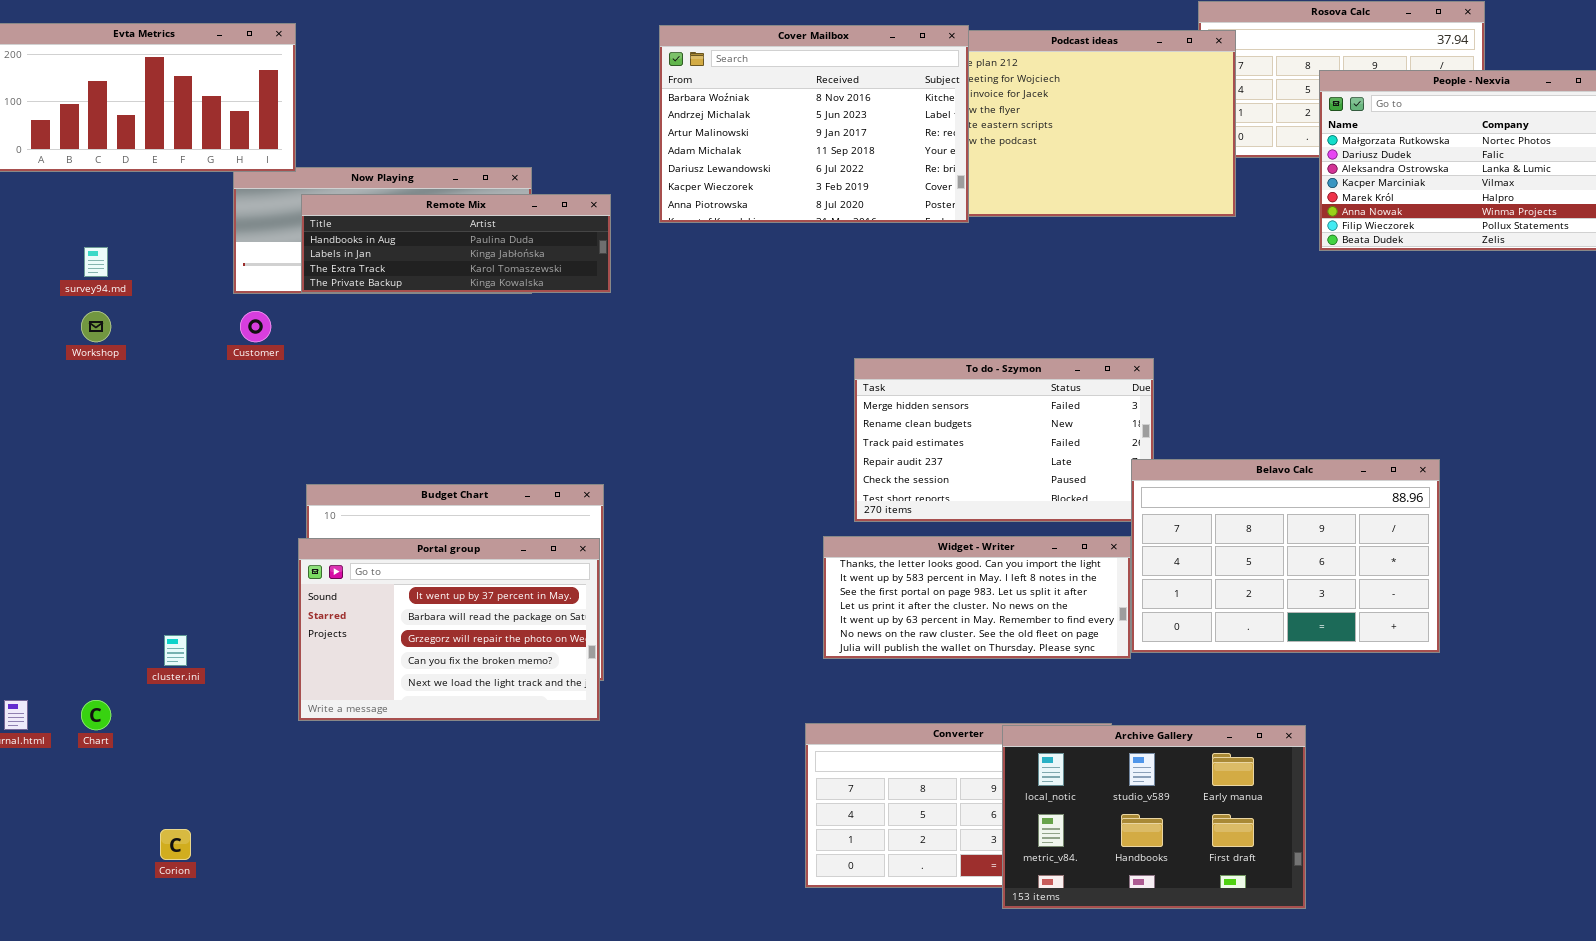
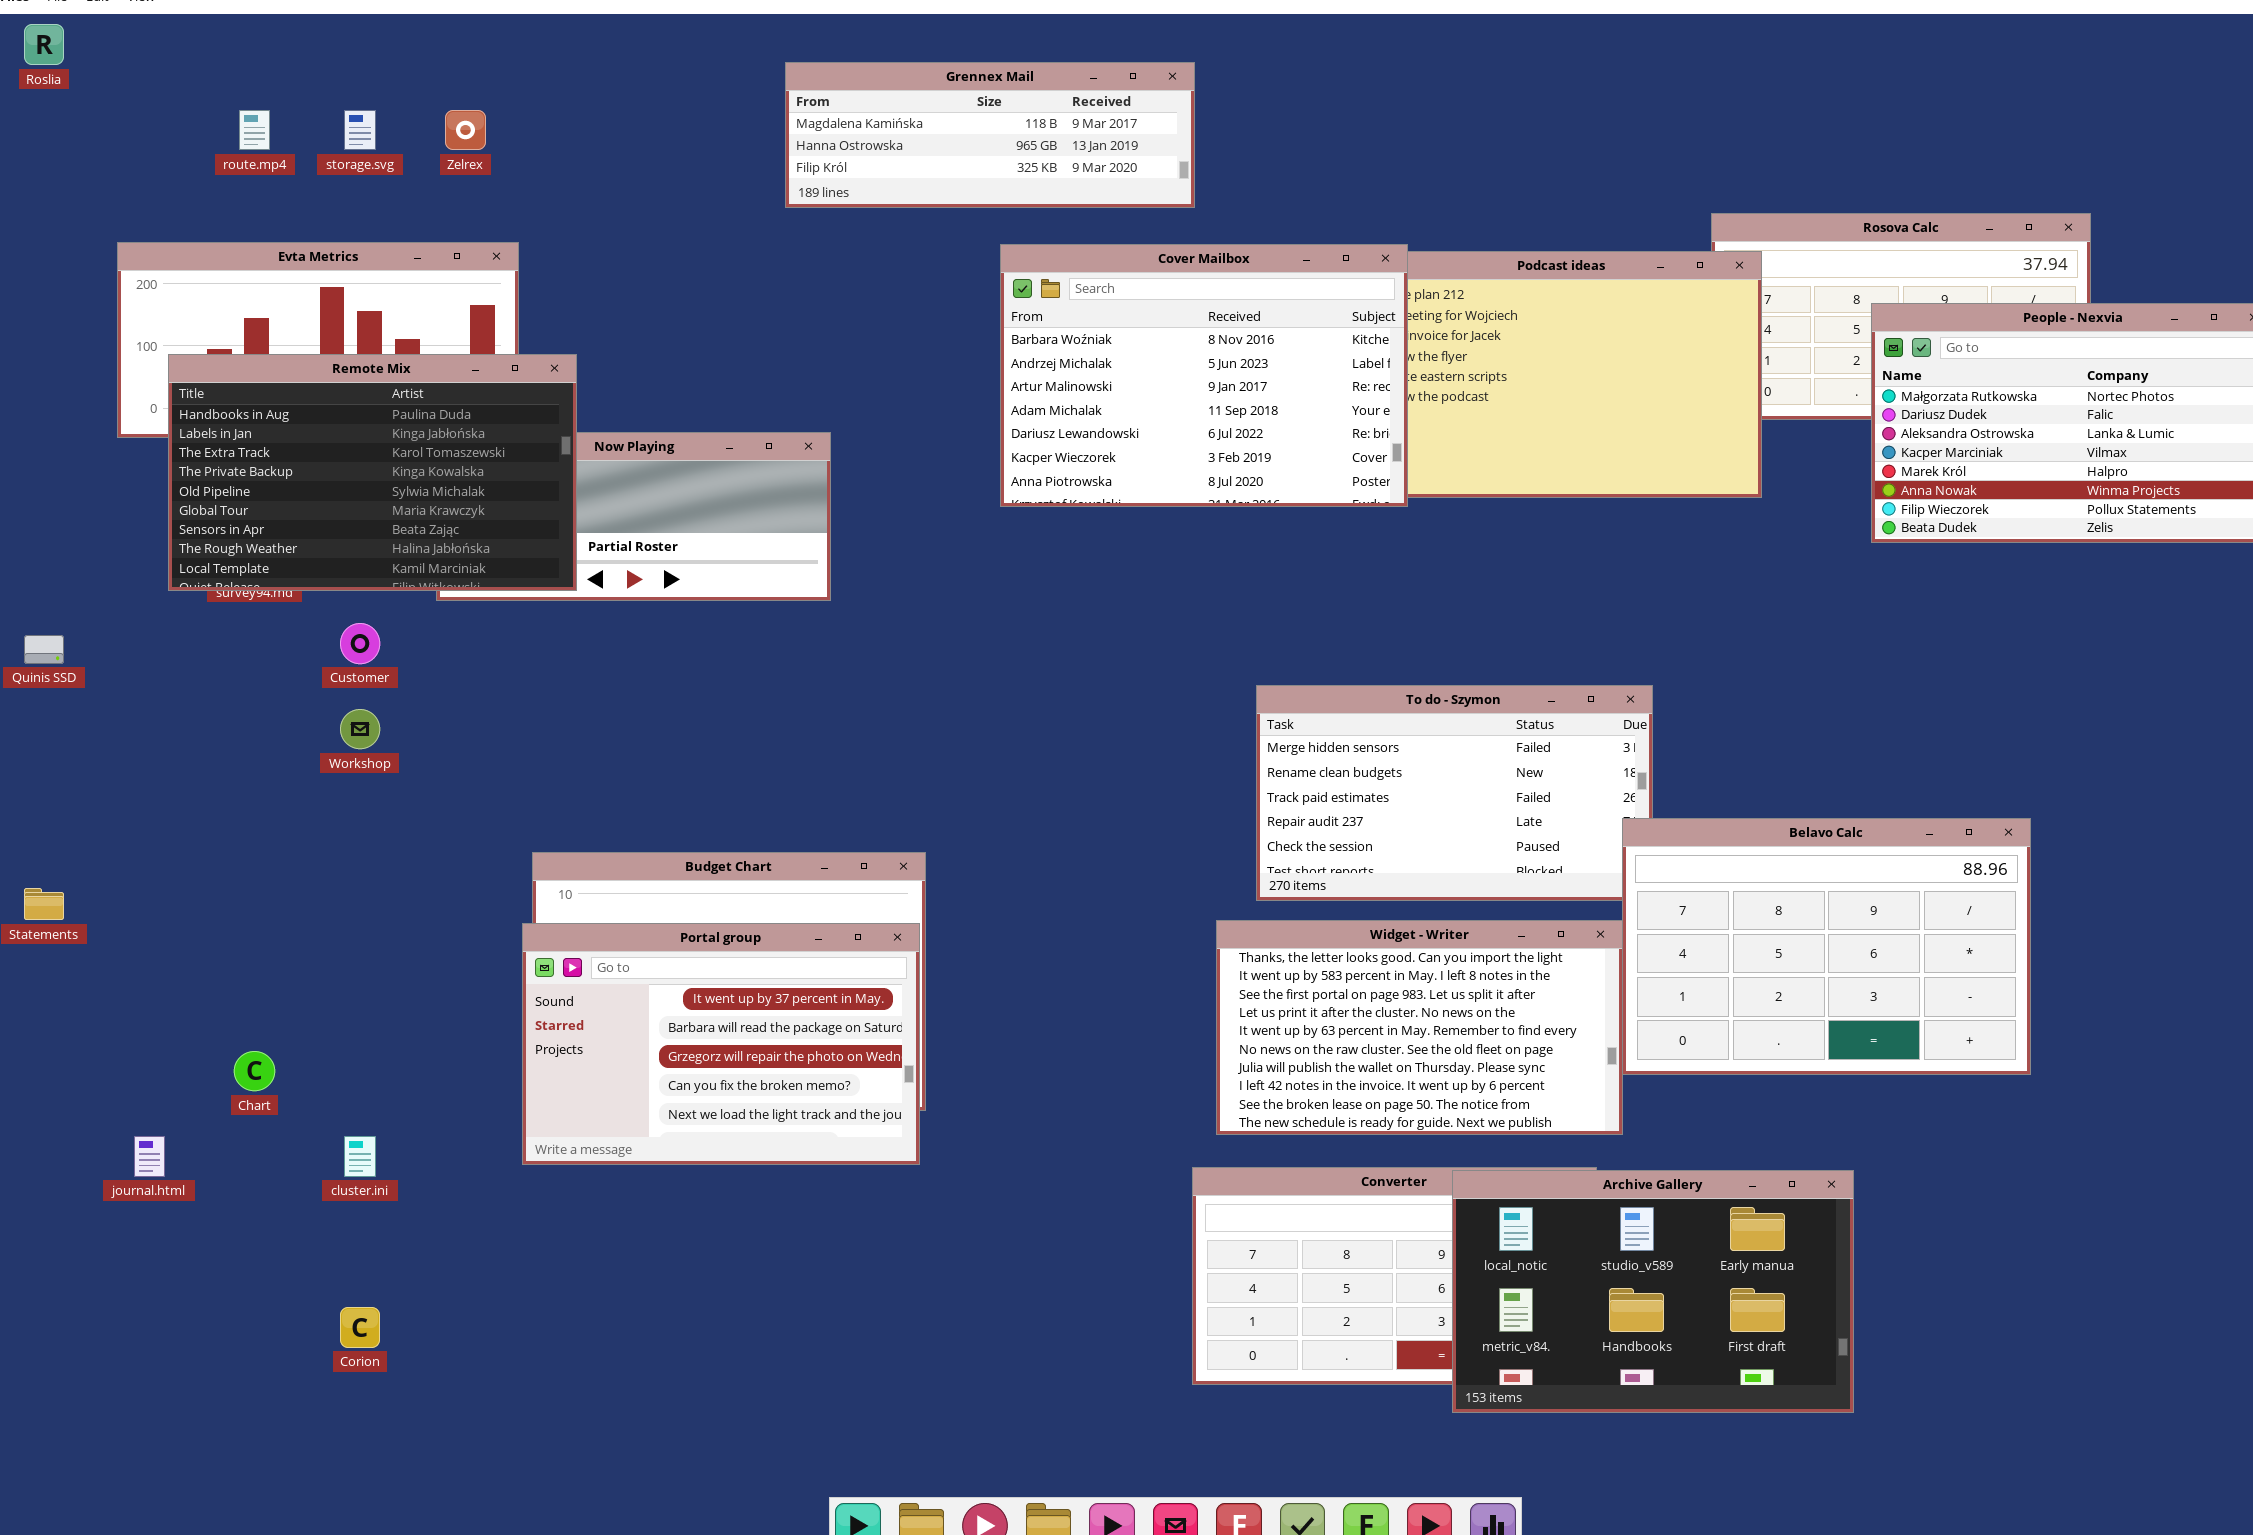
Remote Mix: [301,194,611,293] -> [168,354,577,591], moved, resized
Workshop: [81,311,111,342] -> [340,709,380,749], moved
Customer: [240,311,271,342] -> [340,623,380,664], moved
Widget - Writer: [823,536,1131,659] -> [1216,920,1623,1135], resized
cluster.ini: [164,635,187,666] -> [344,1136,376,1177], moved
Chart: [81,700,111,730] -> [234,1051,275,1091], moved

